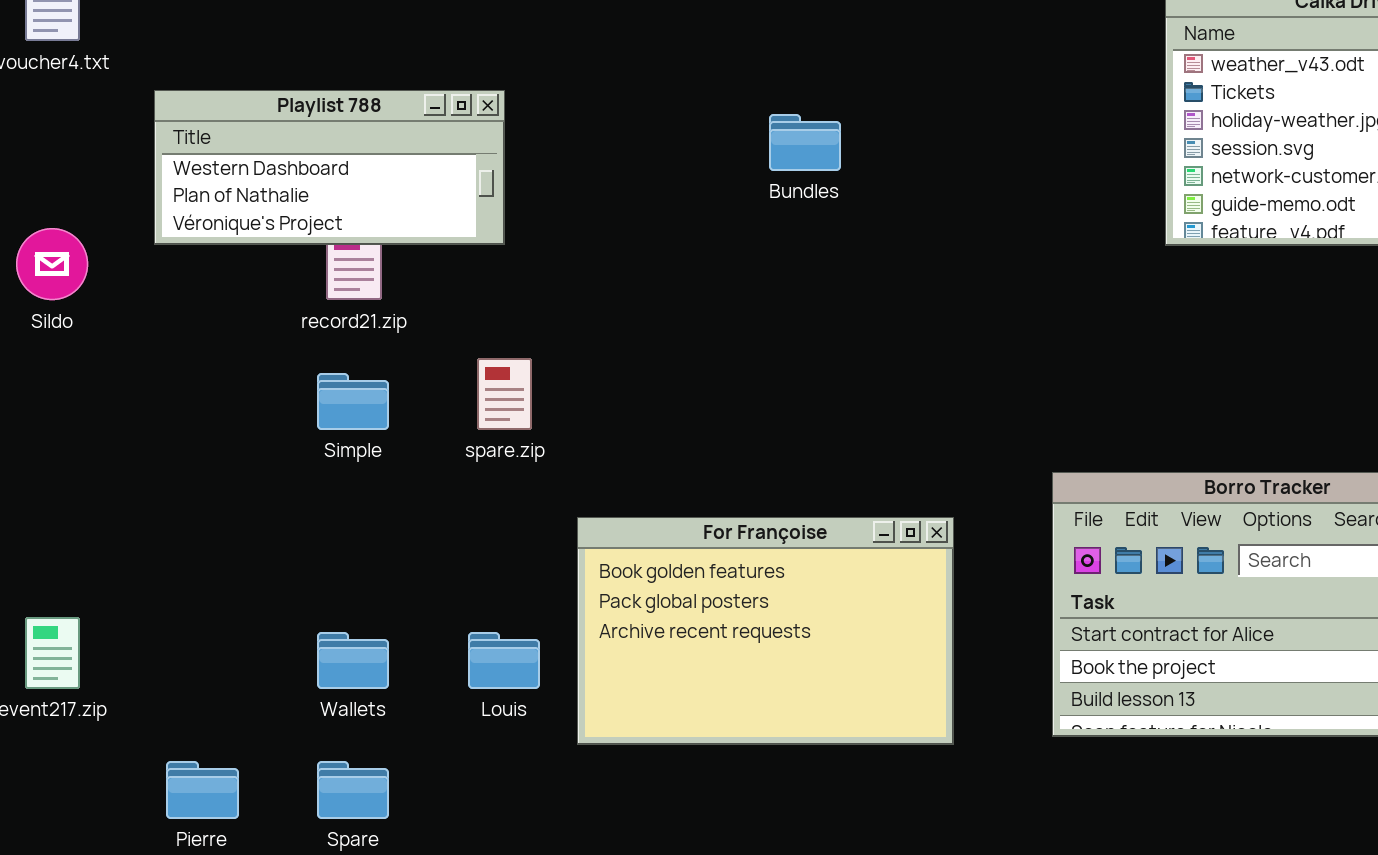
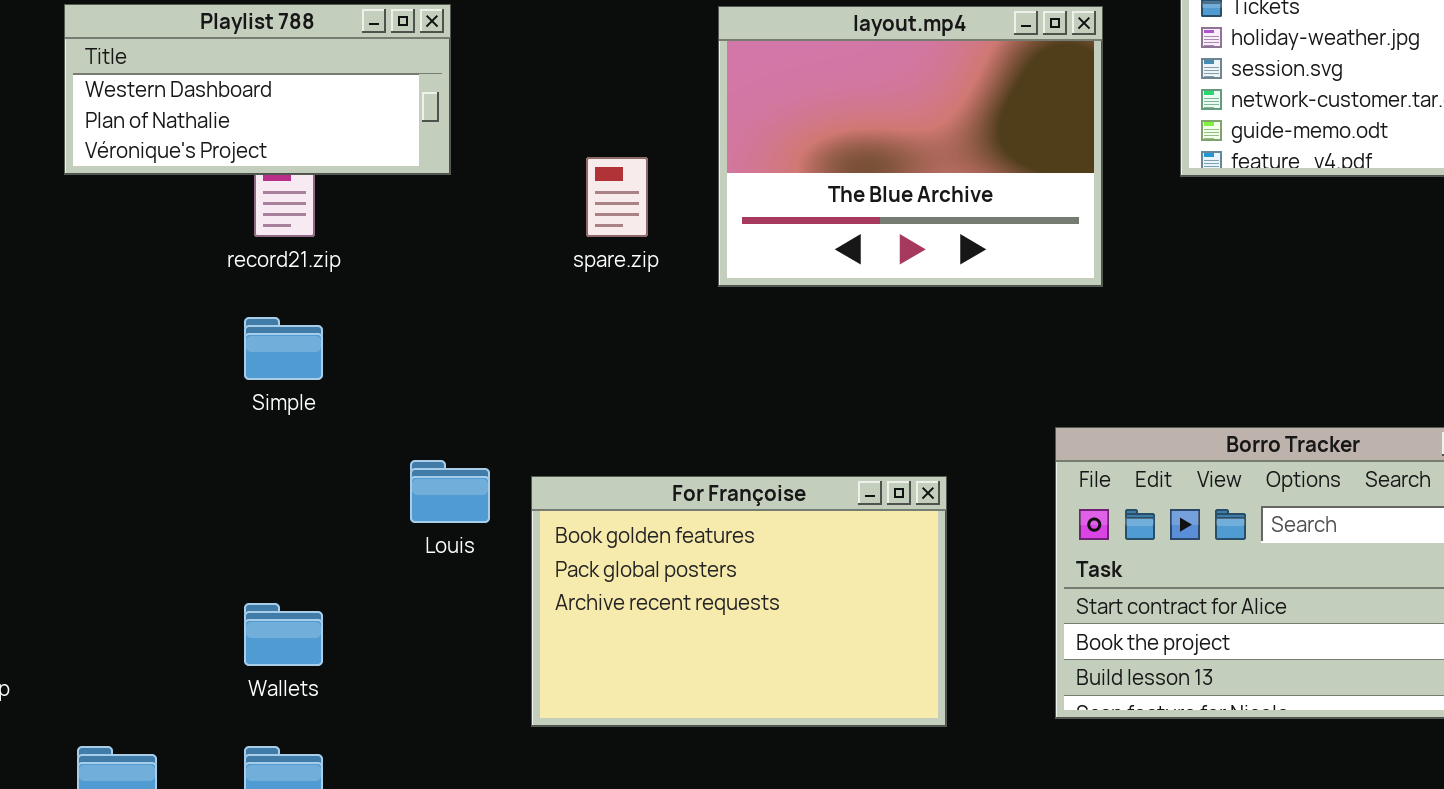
layout.mp4: none -> [718,6,1103,287], opened
spare.zip: [477,358,532,430] -> [586,157,648,237], moved
Louis: [468,632,540,689] -> [410,460,490,523], moved

